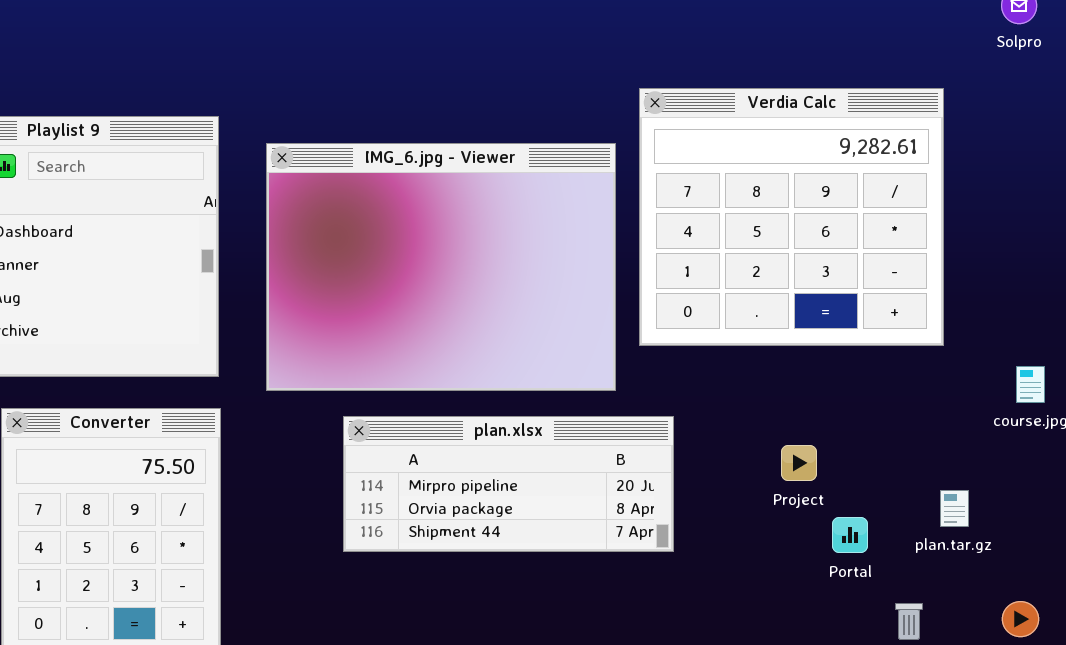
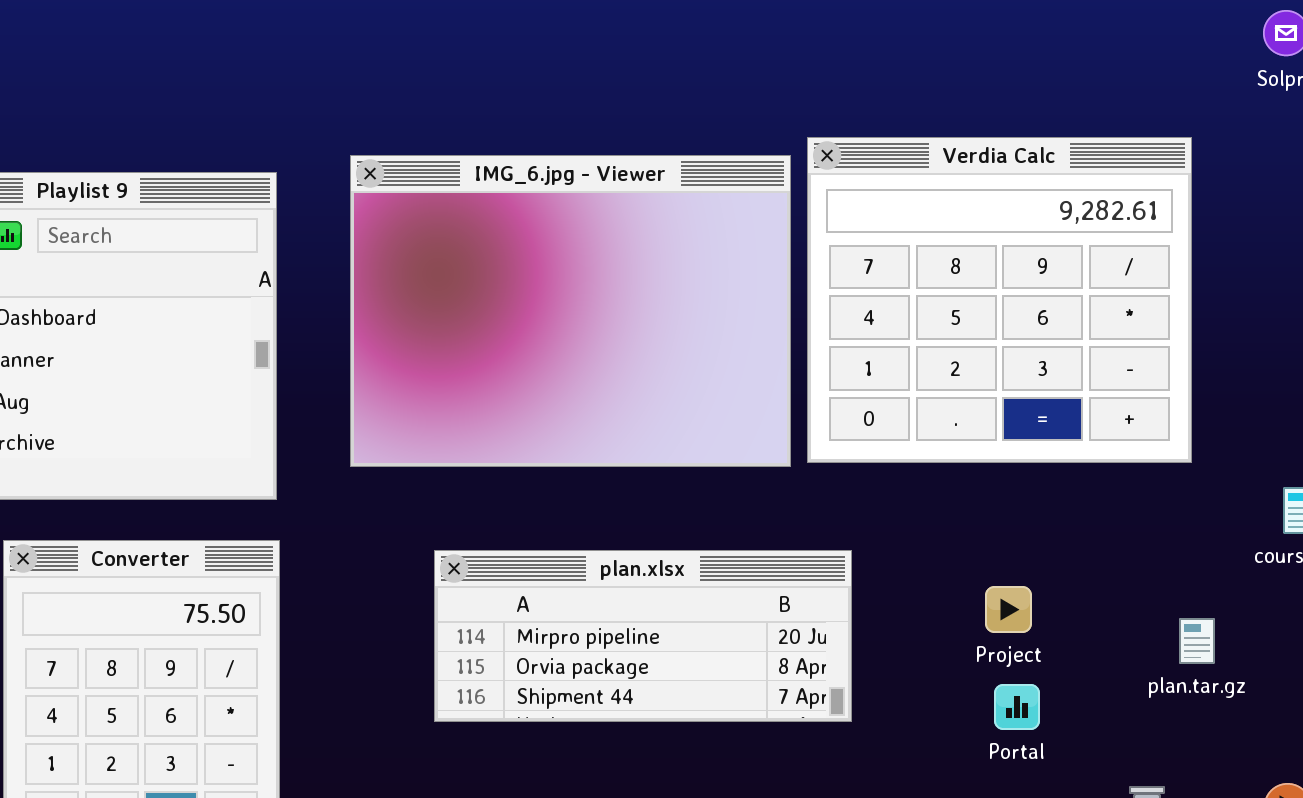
IMG_6.jpg - Viewer: [266,143,616,391] -> [350,155,791,467], moved
plan.tar.gz: [940,490,969,527] -> [1179,618,1215,664], moved
Portal: [832,517,868,553] -> [994,684,1040,730], moved

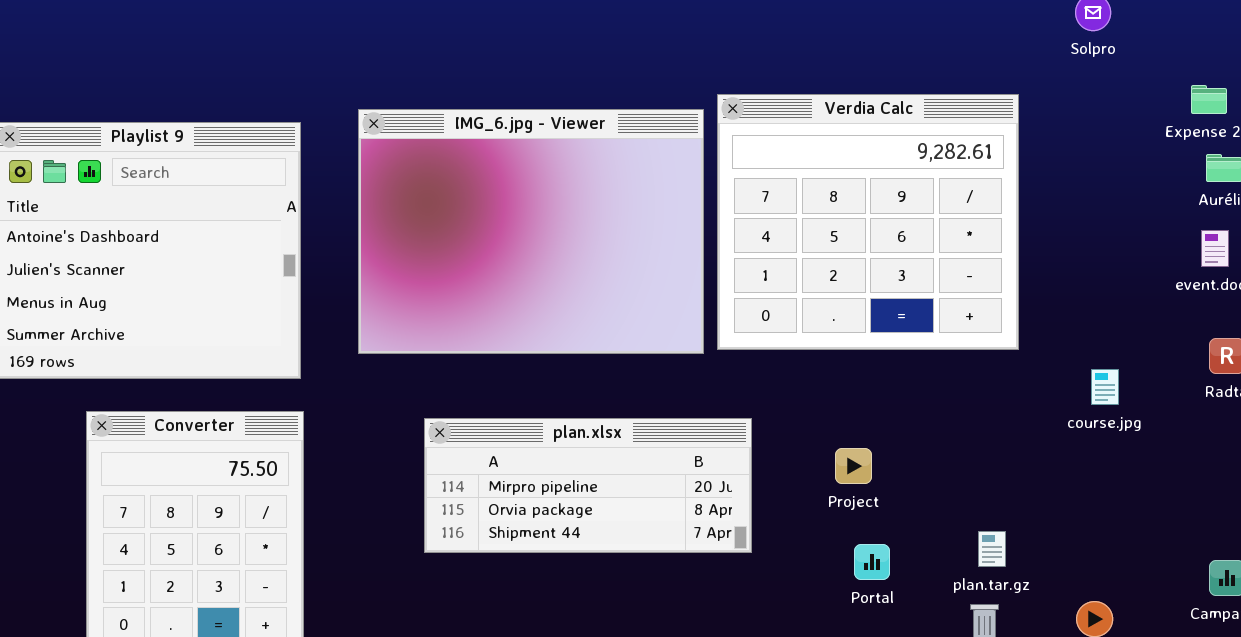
Project: [985,586,1032,633] -> [835,448,872,484], moved
plan.tar.gz: [1179,618,1215,664] -> [978,531,1006,567], moved
Portal: [994,684,1040,730] -> [854,544,890,580], moved

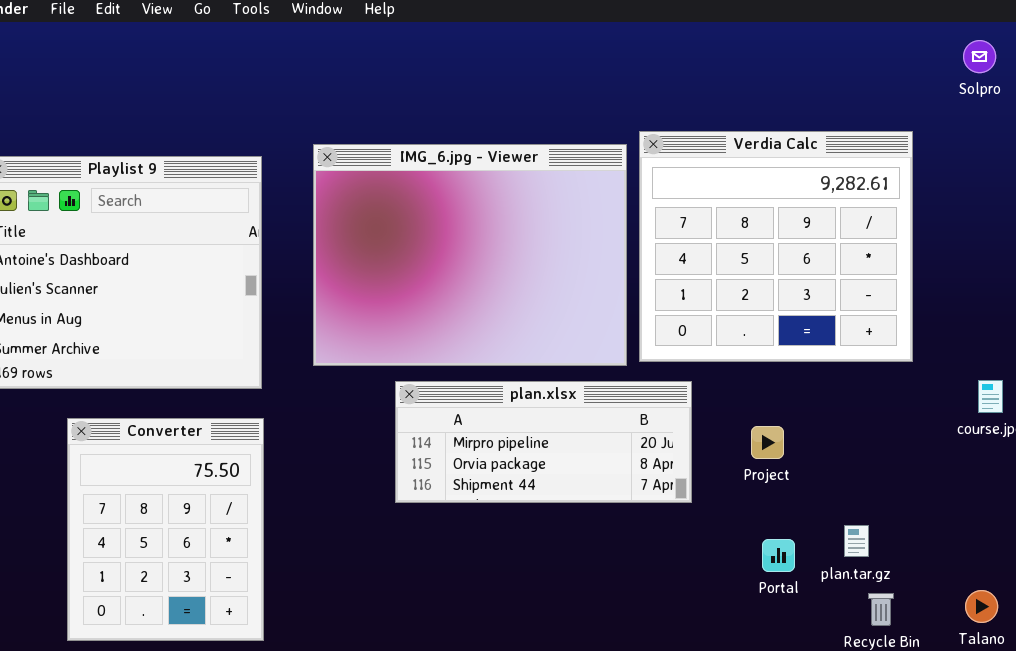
plan.xlsx: [424,418,752,553] -> [395,381,692,503], moved
Project: [835,448,872,484] -> [751,426,784,459], moved
plan.tar.gz: [978,531,1006,567] -> [844,525,869,557], moved

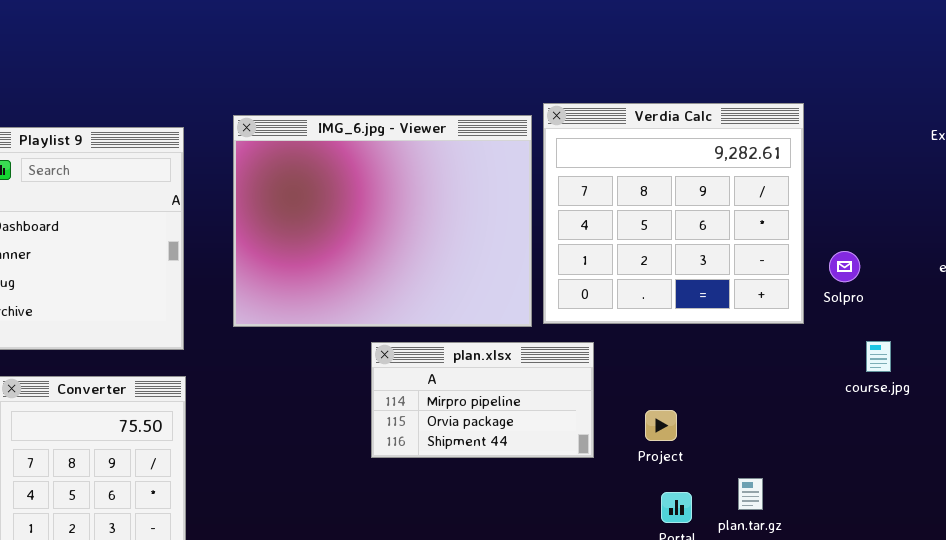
Solpro: [963,40,996,73] -> [829,251,860,282], moved
plan.xlsx: [395,381,692,503] -> [371,342,594,458], resized
Project: [751,426,784,459] -> [645,410,677,441], moved

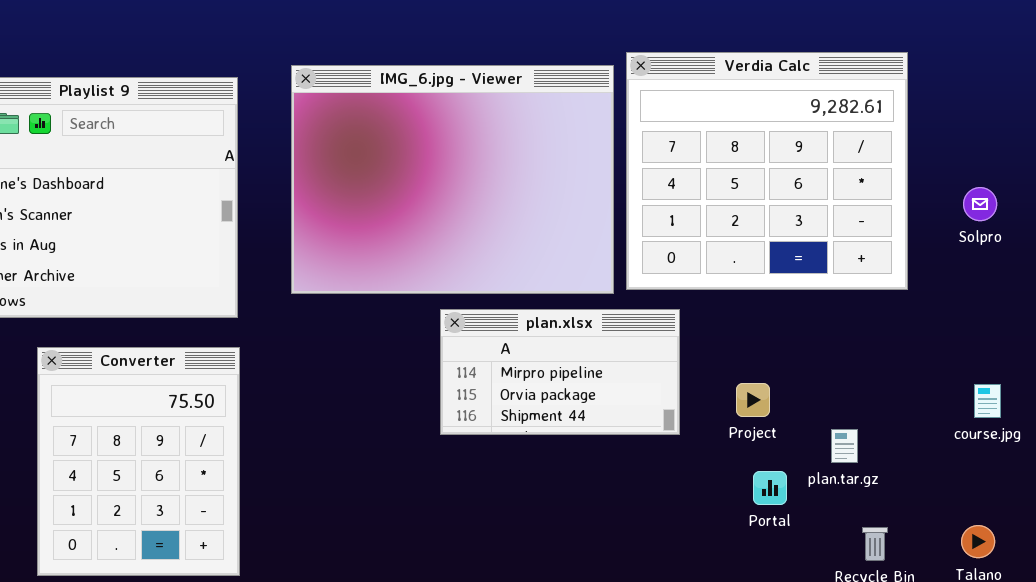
Solpro: [829,251,860,282] -> [963,187,997,221], moved
course.jpg: [866,341,891,372] -> [974,384,1001,418], moved
plan.tar.gz: [738,478,763,510] -> [831,429,858,463], moved

